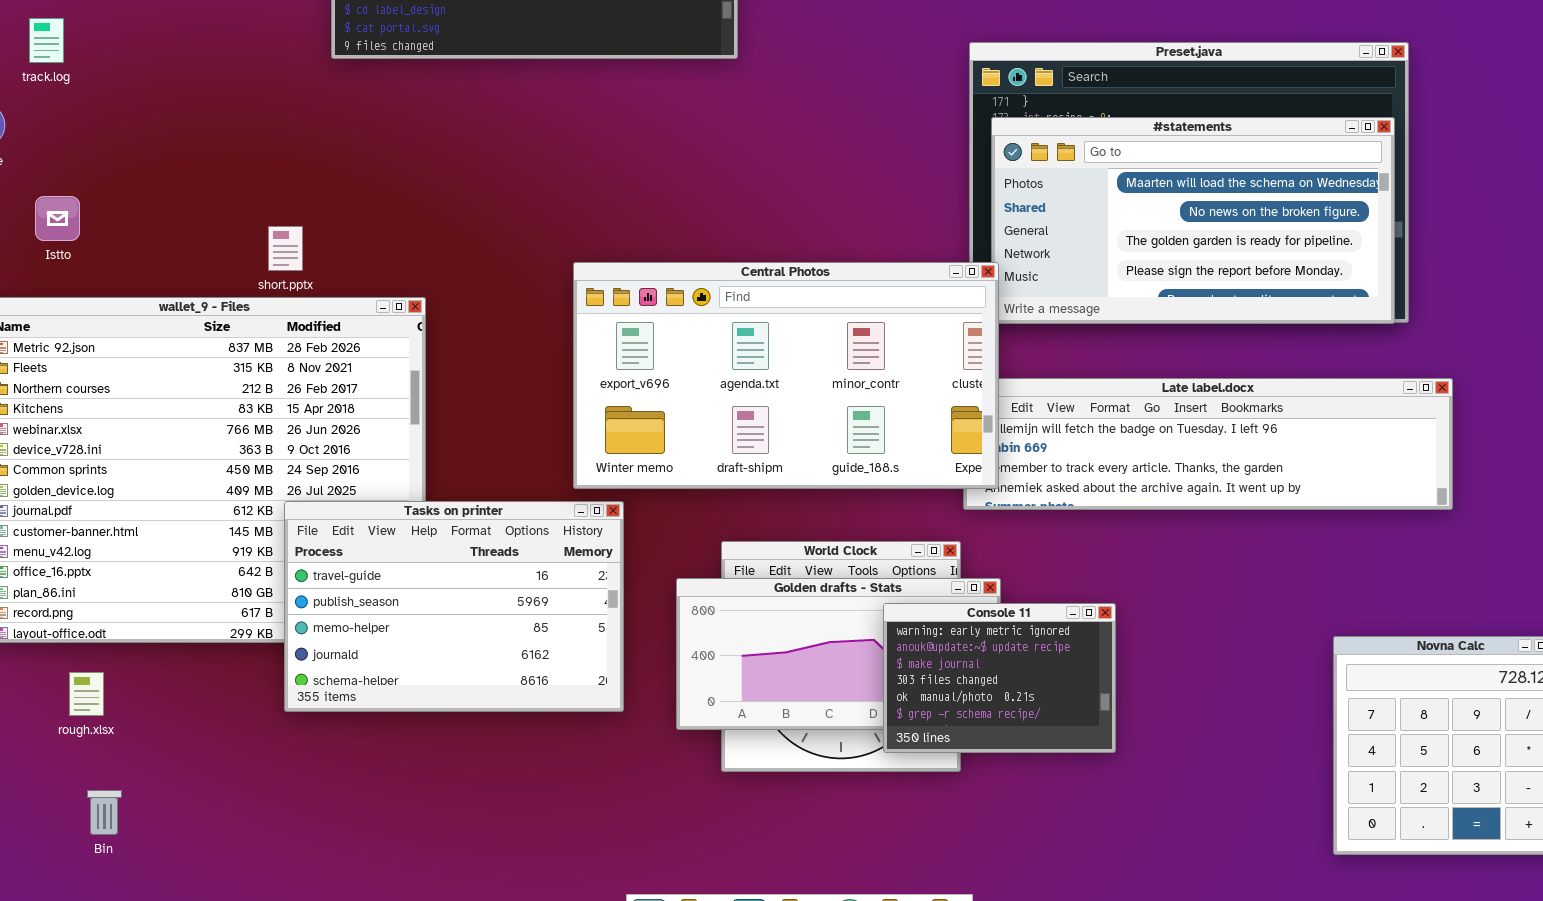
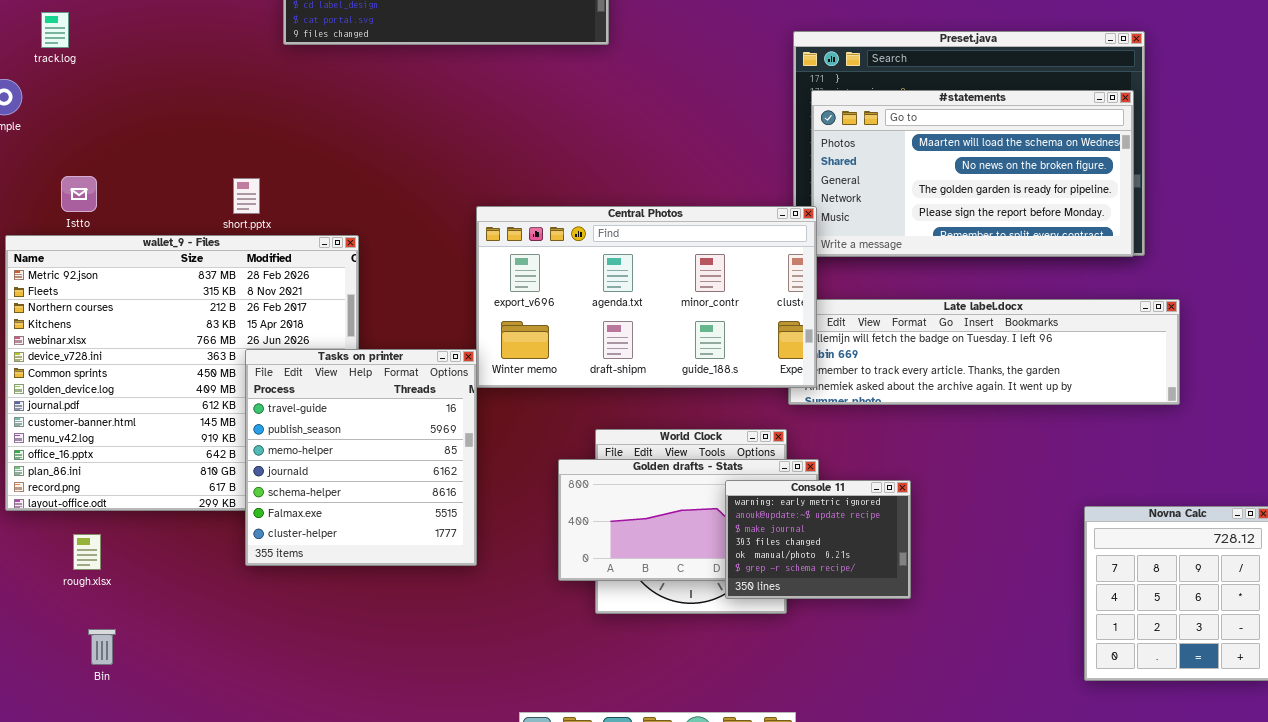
Istto: [35,196,80,241] -> [61,176,97,212], moved
Tasks on printer: [284,501,624,712] -> [245,349,477,566], resized

